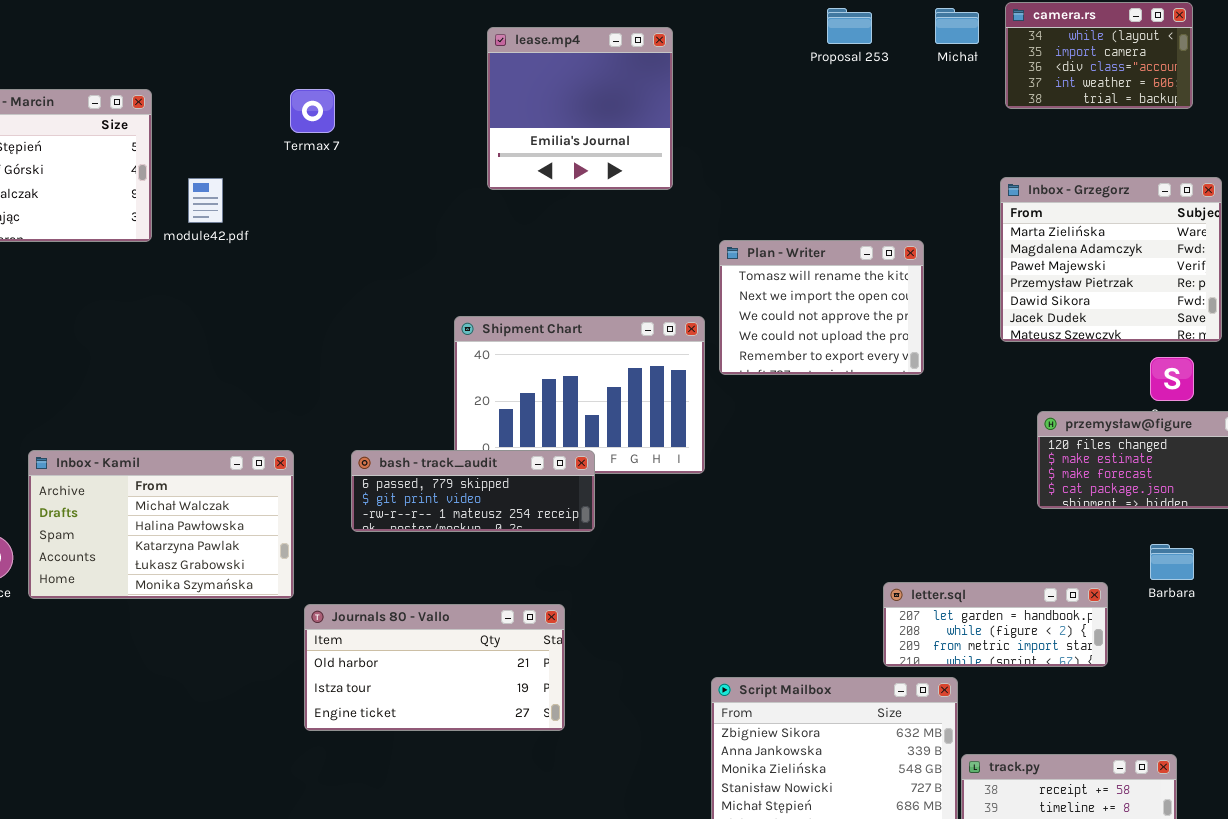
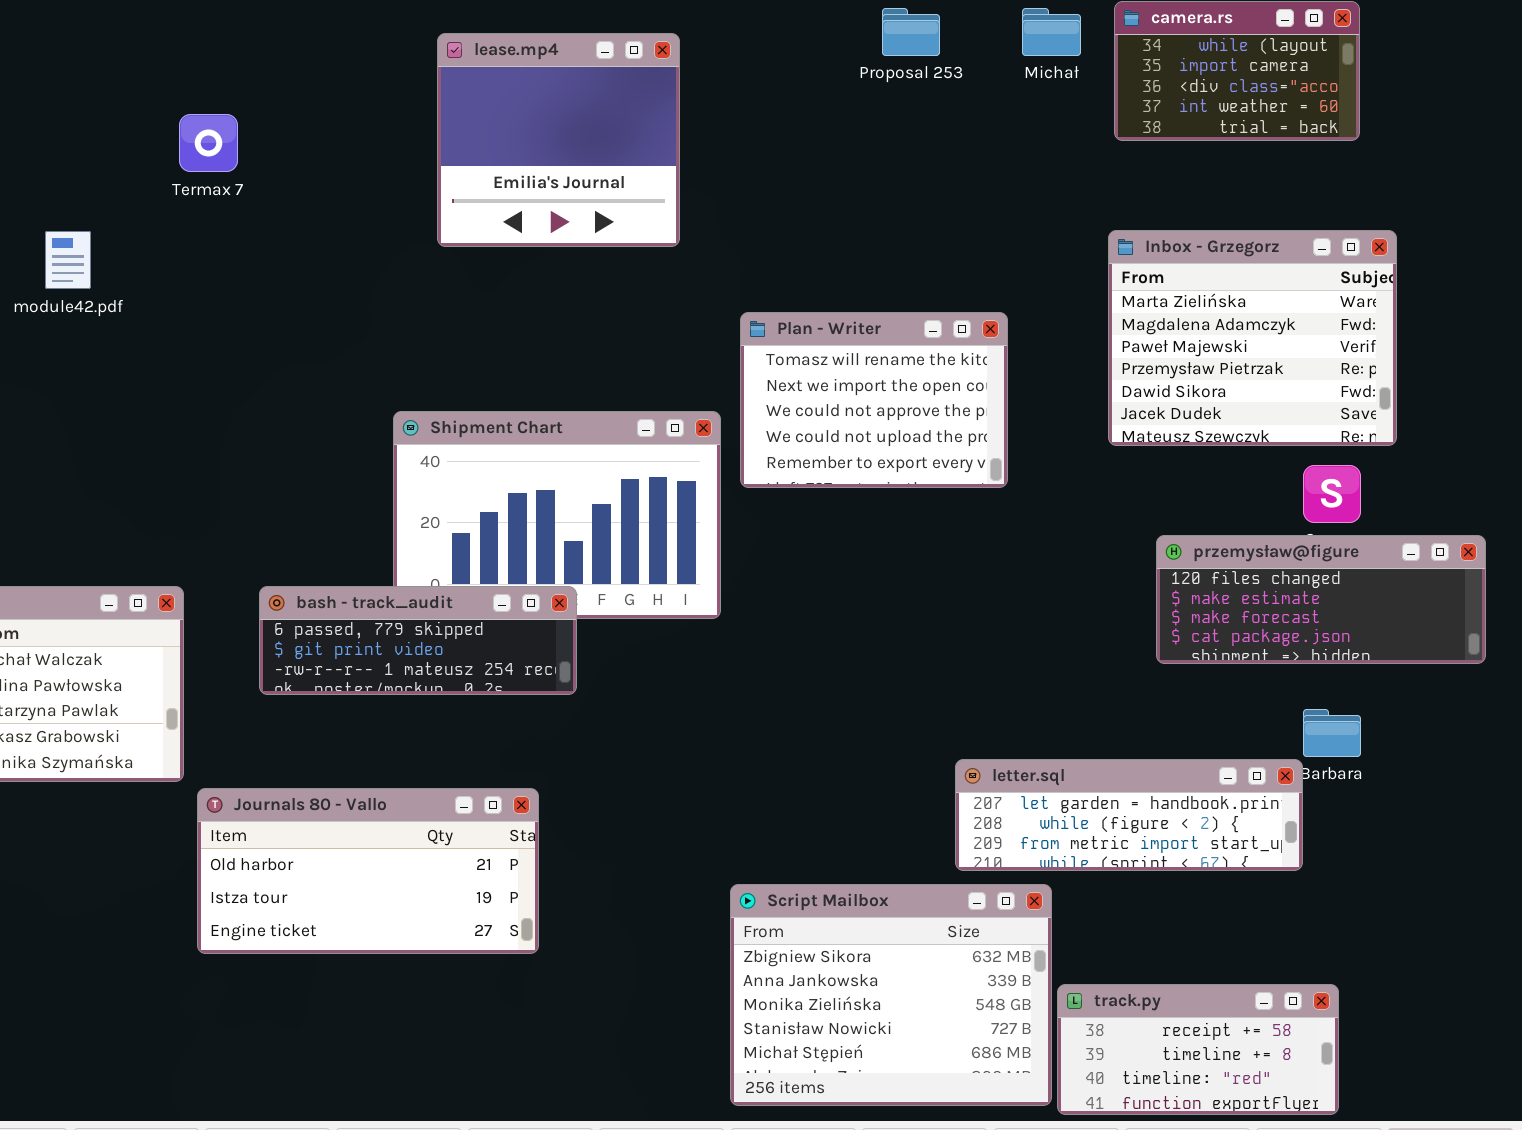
letter.sql: [883,582,1108,667] -> [955,759,1303,871], resized

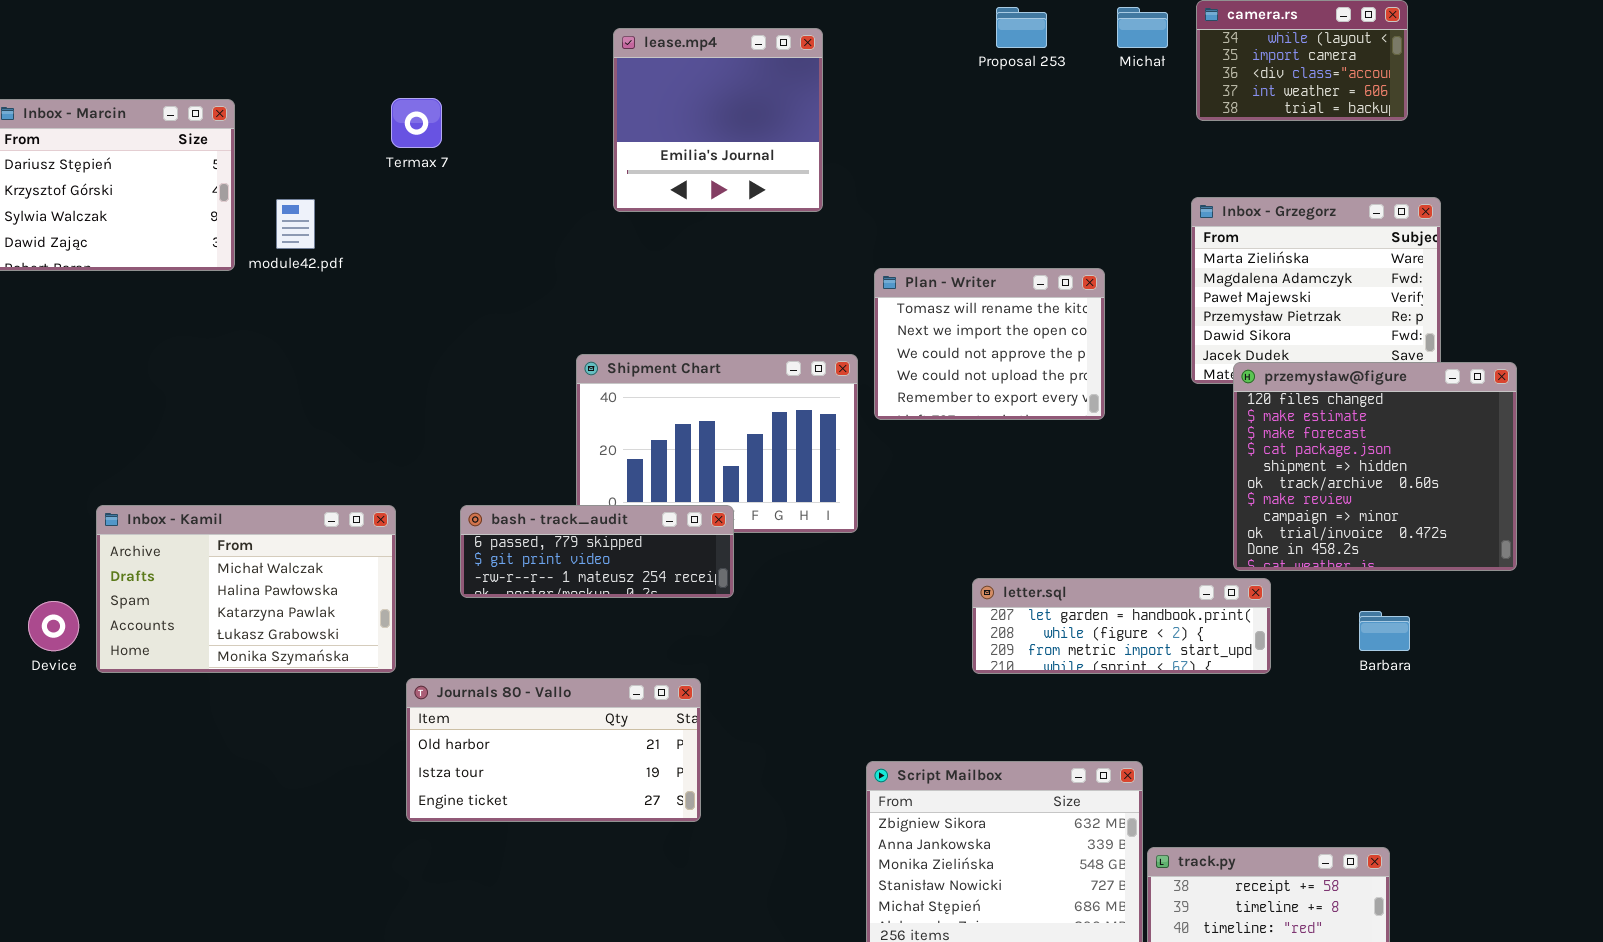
przemysław@figure: [1156,535,1486,664] -> [1233,362,1517,571], resized
letter.sql: [955,759,1303,871] -> [972,578,1271,674], moved

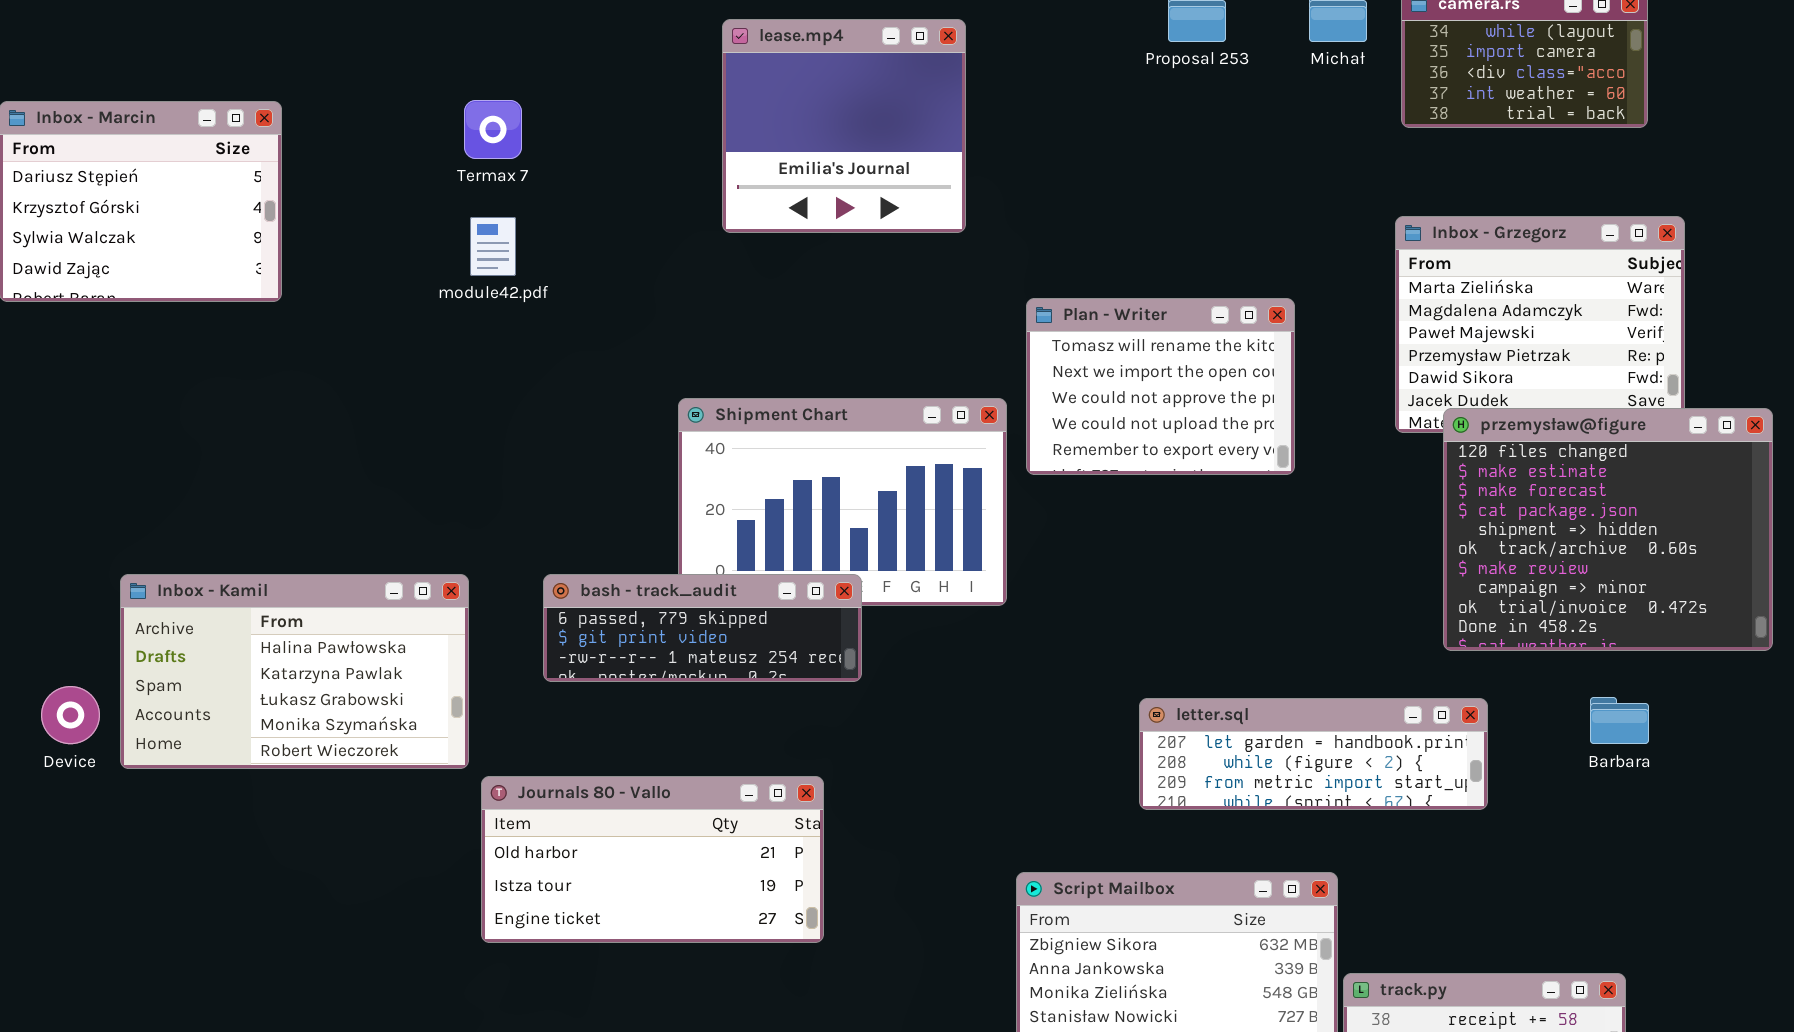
module42.pdf: [276,199,315,249] -> [470,217,516,276], moved
Inbox - Kamil: [96,505,396,673] -> [120,574,469,769], scrolled down 1 row
letter.sql: [972,578,1271,674] -> [1139,698,1488,810], moved

